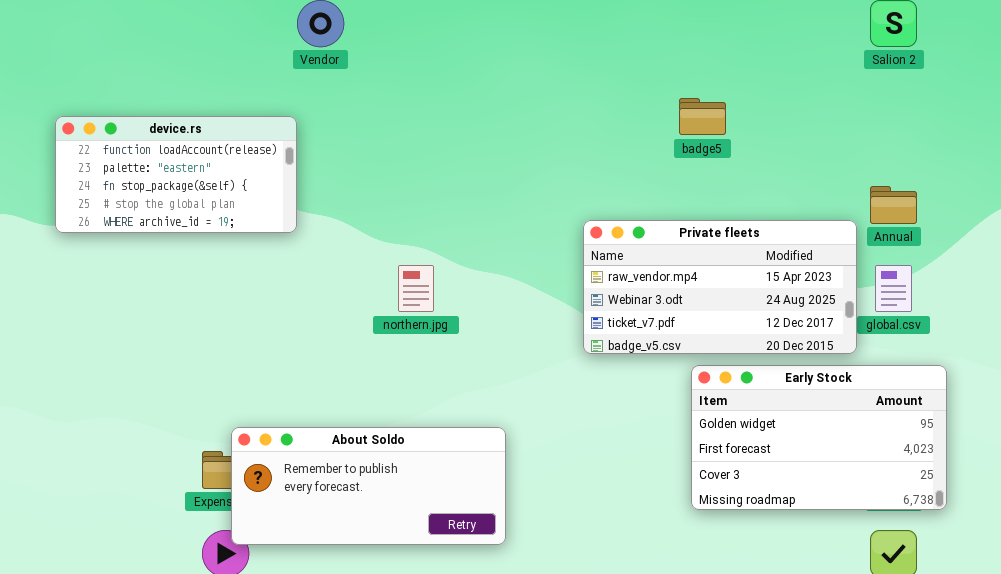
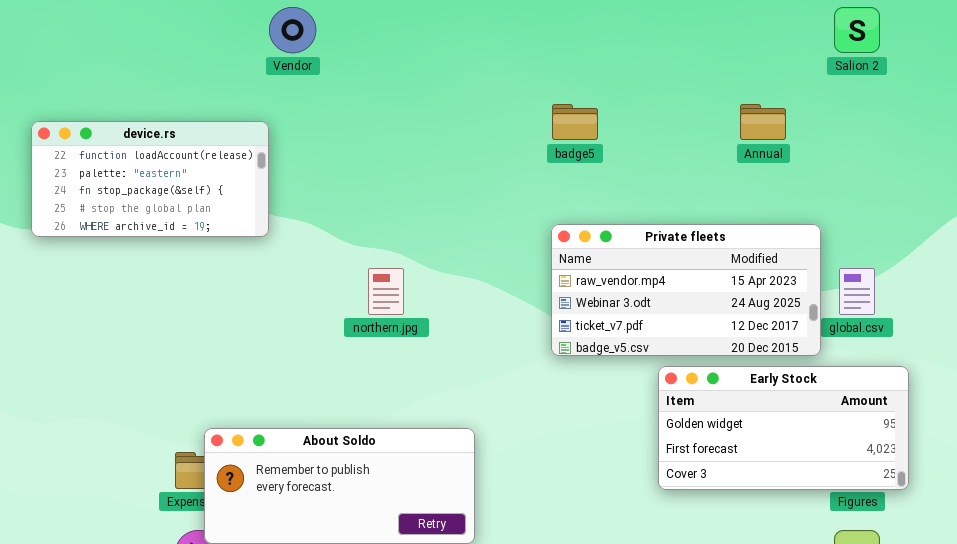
badge5: [679,98,726,135] -> [552,104,598,140], moved
Annual: [870,186,917,224] -> [740,104,786,140], moved
Early Stock: [691,365,947,510] -> [658,366,909,490], resized

